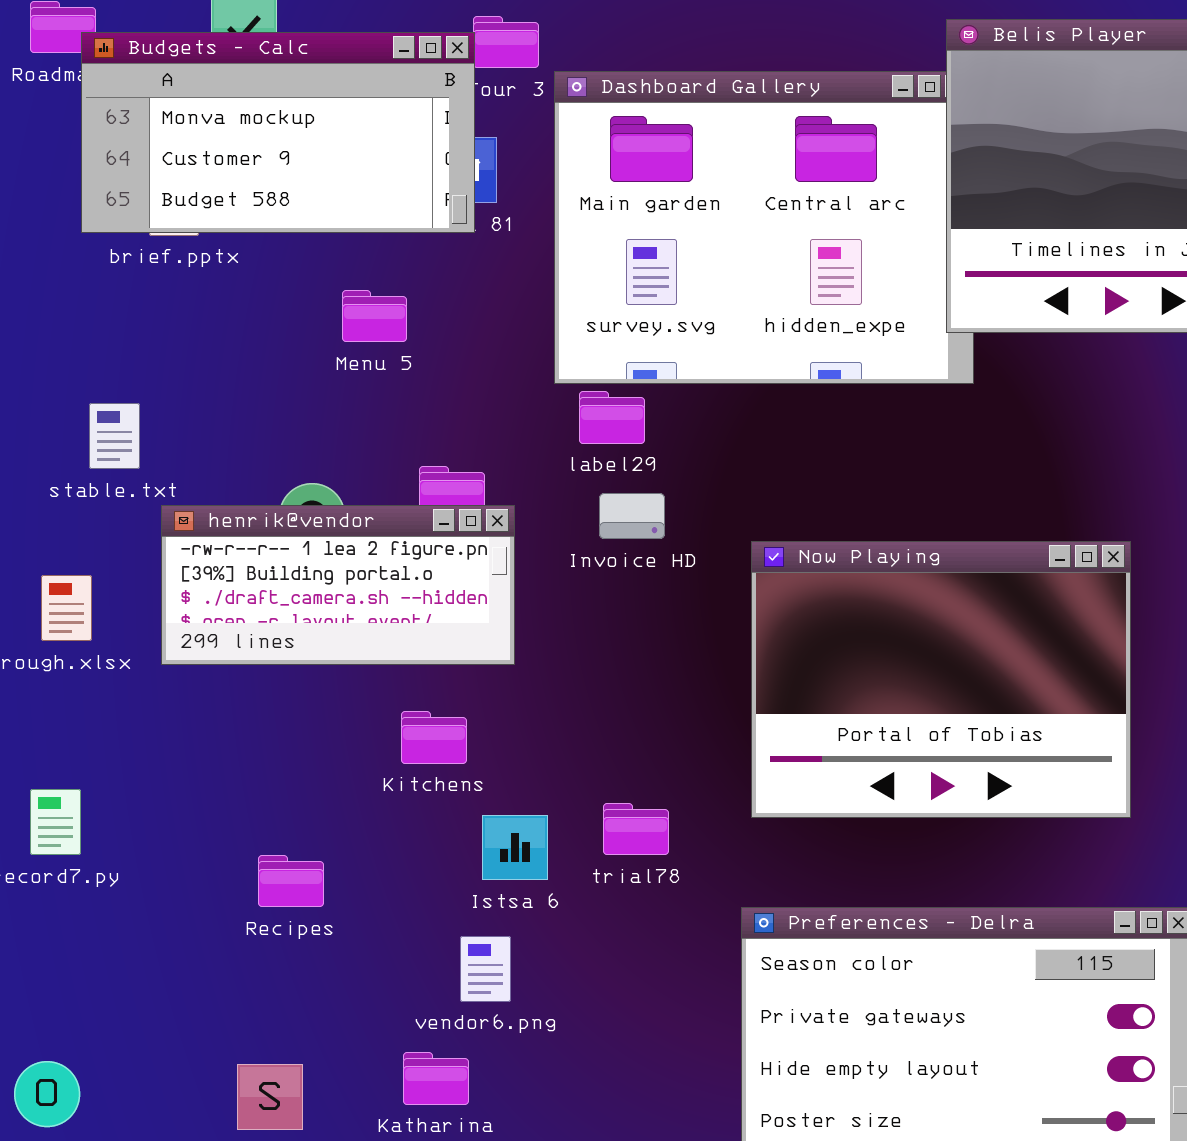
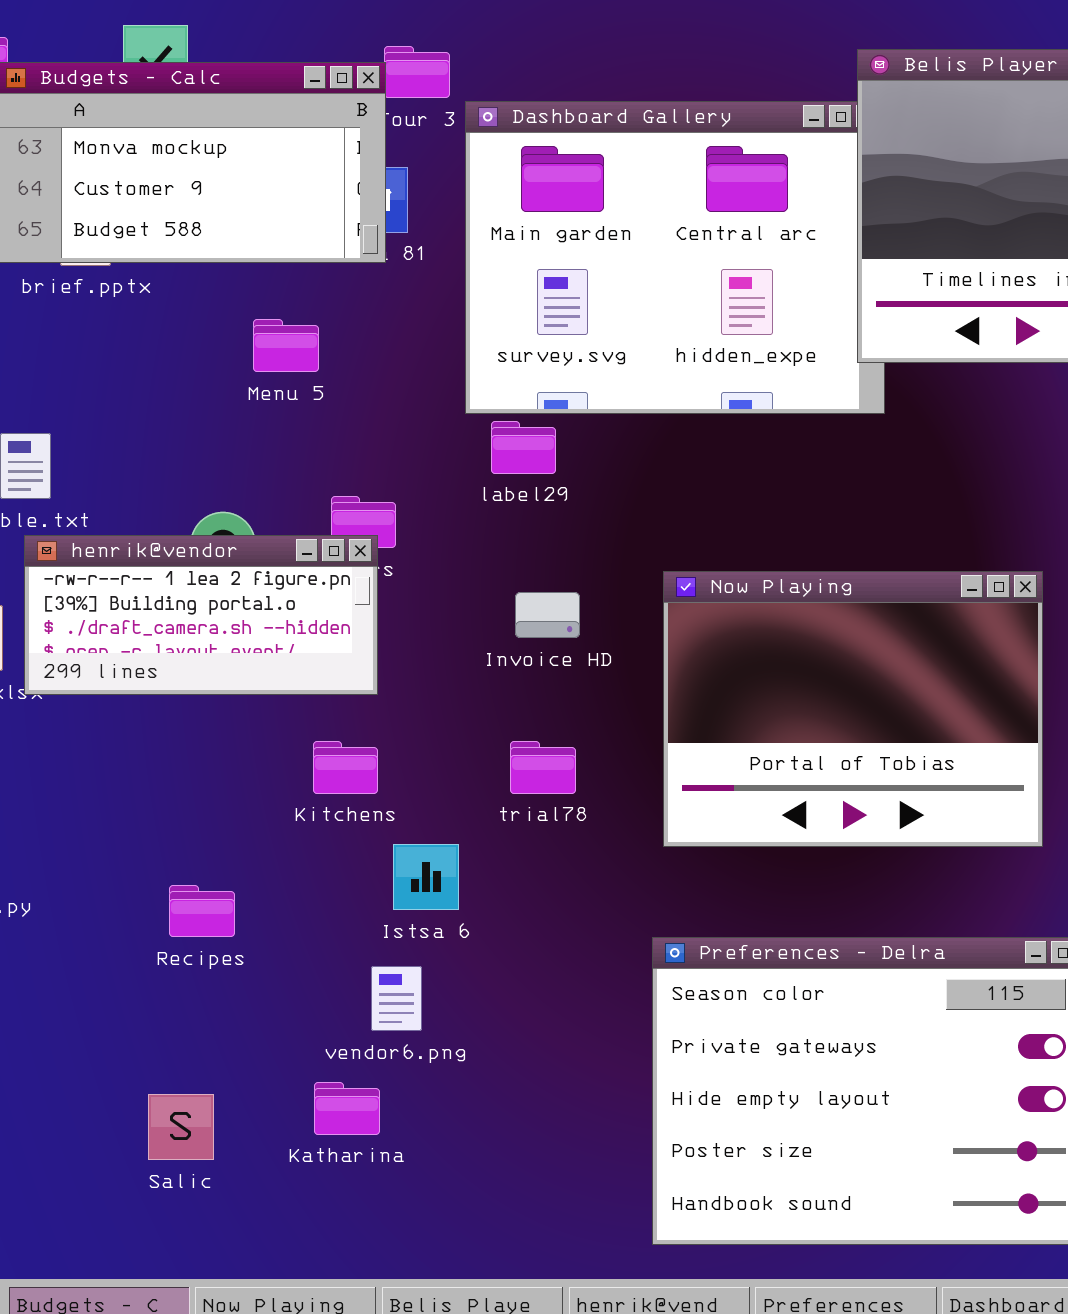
Invoice HD: [599,493,665,539] -> [515,592,580,638], moved
henrik@vendor: [161,505,515,665] -> [24,535,378,695], moved
trial78: [603,803,669,855] -> [510,741,576,794], moved

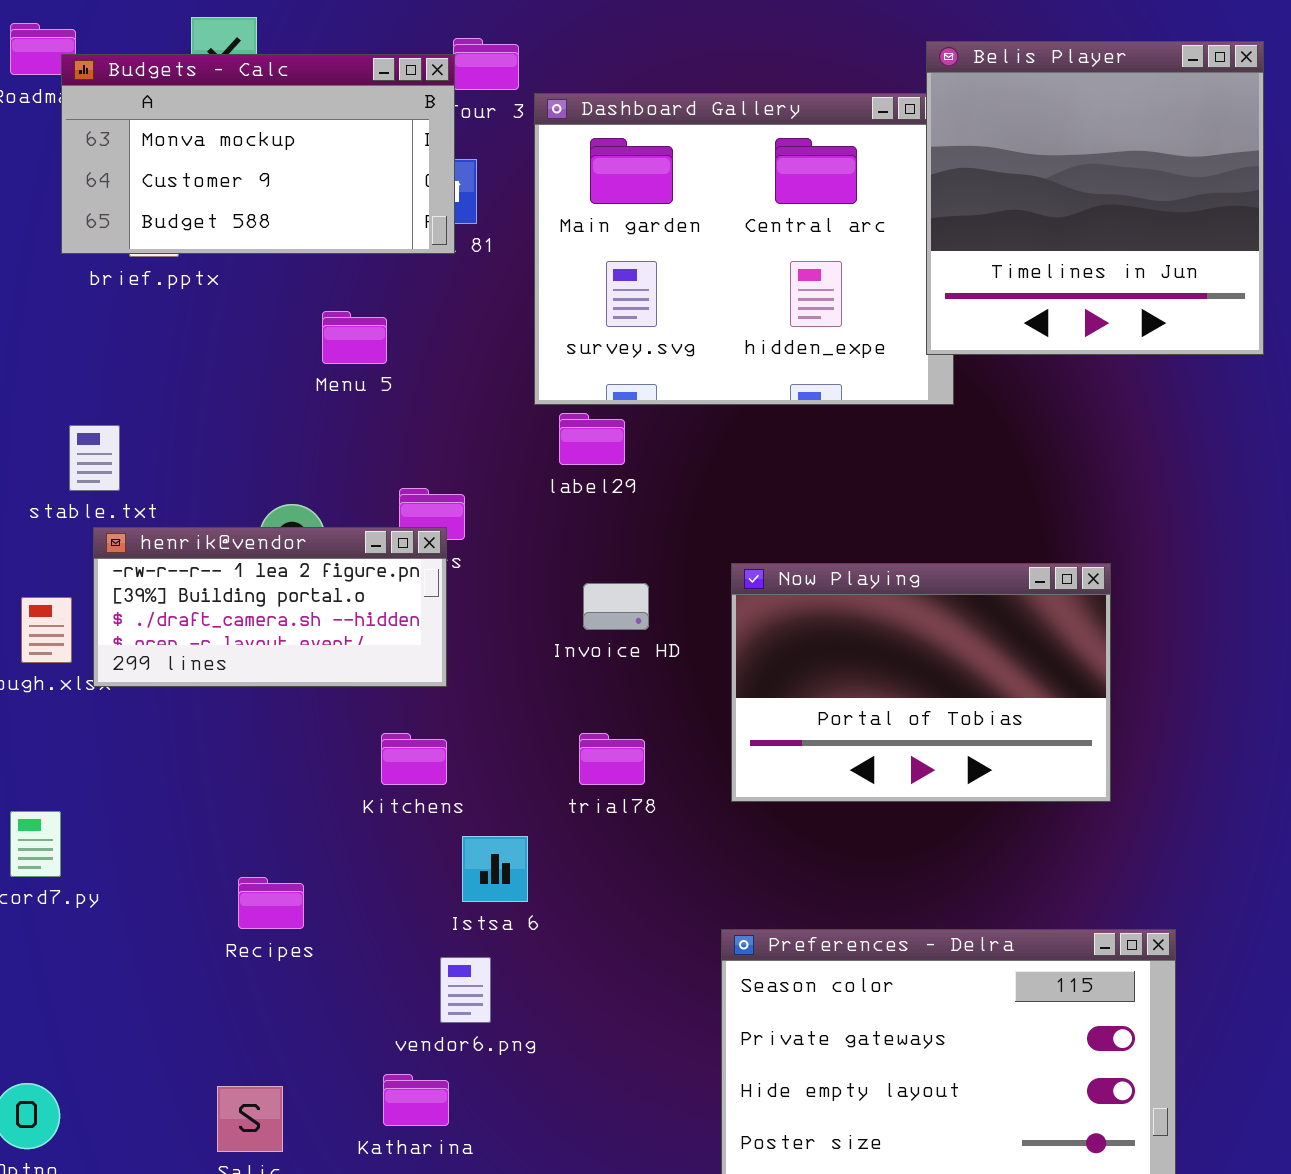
Now Playing: [663,571,1043,847] -> [731,563,1111,802], resized

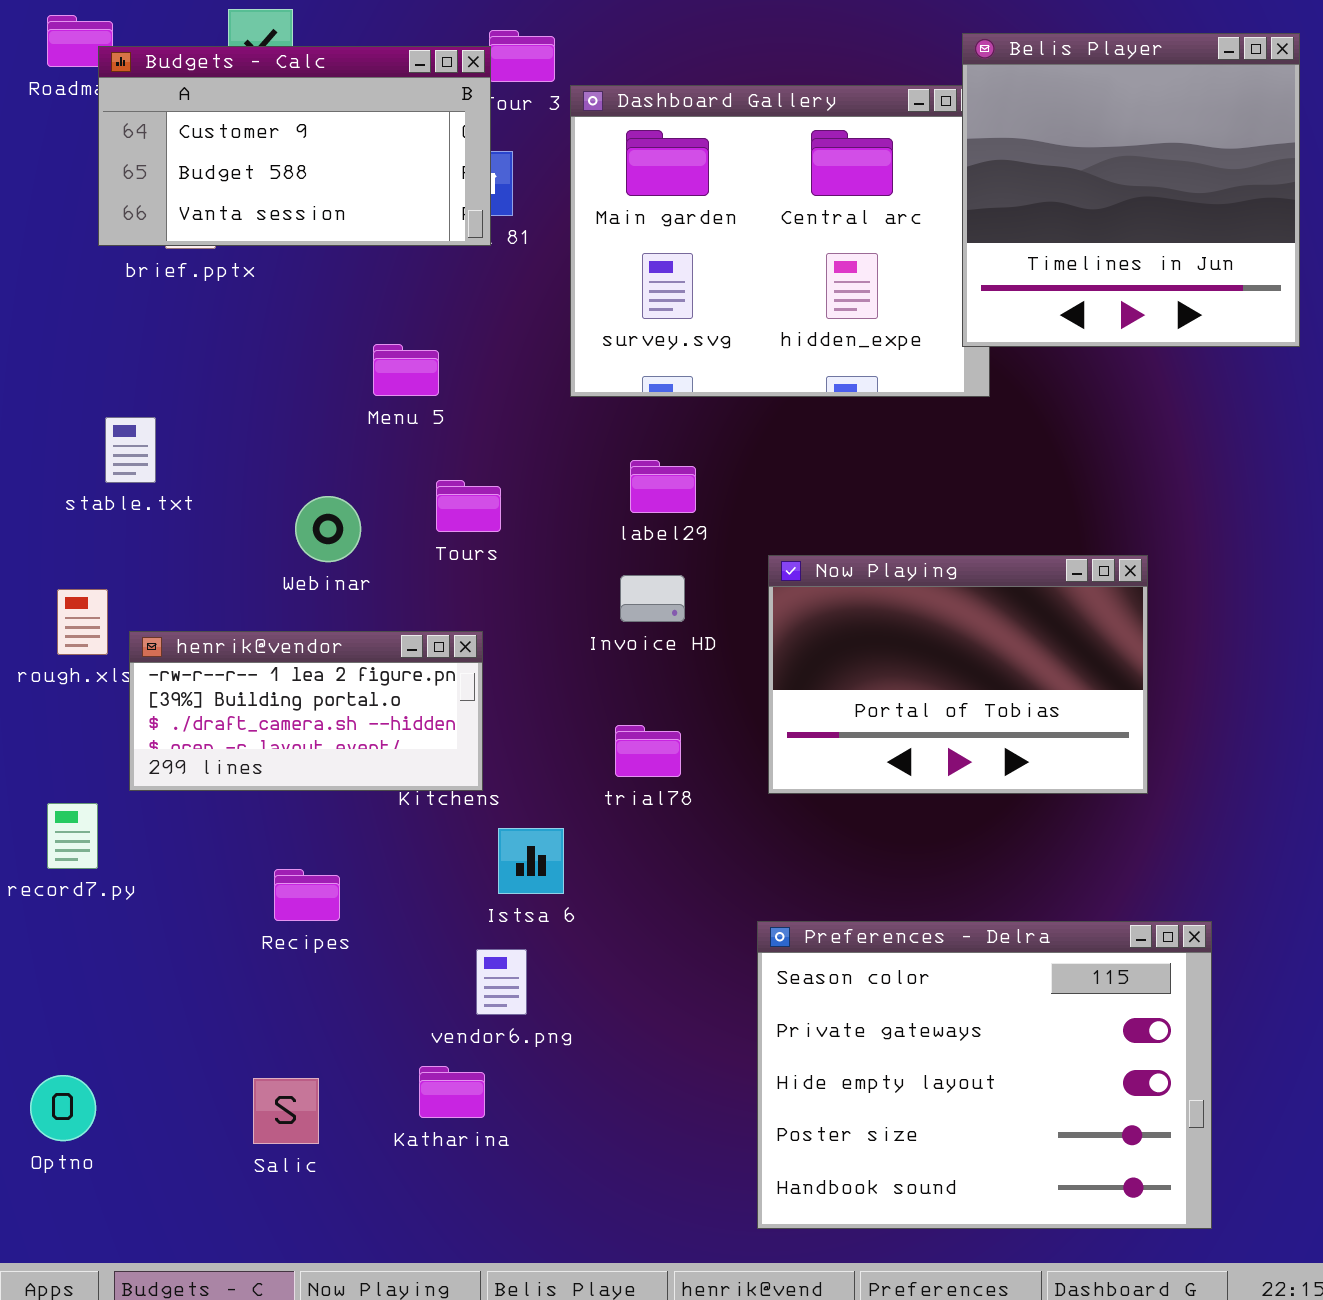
Budgets - Calc: [61,54,455,254] -> [98,46,491,246], scrolled down 1 row
Menu 5: [322,311,387,364] -> [373,344,439,396], moved
label29: [559,413,625,465] -> [630,460,696,513], moved
henrik@vendor: [93,527,447,687] -> [129,631,483,791], moved

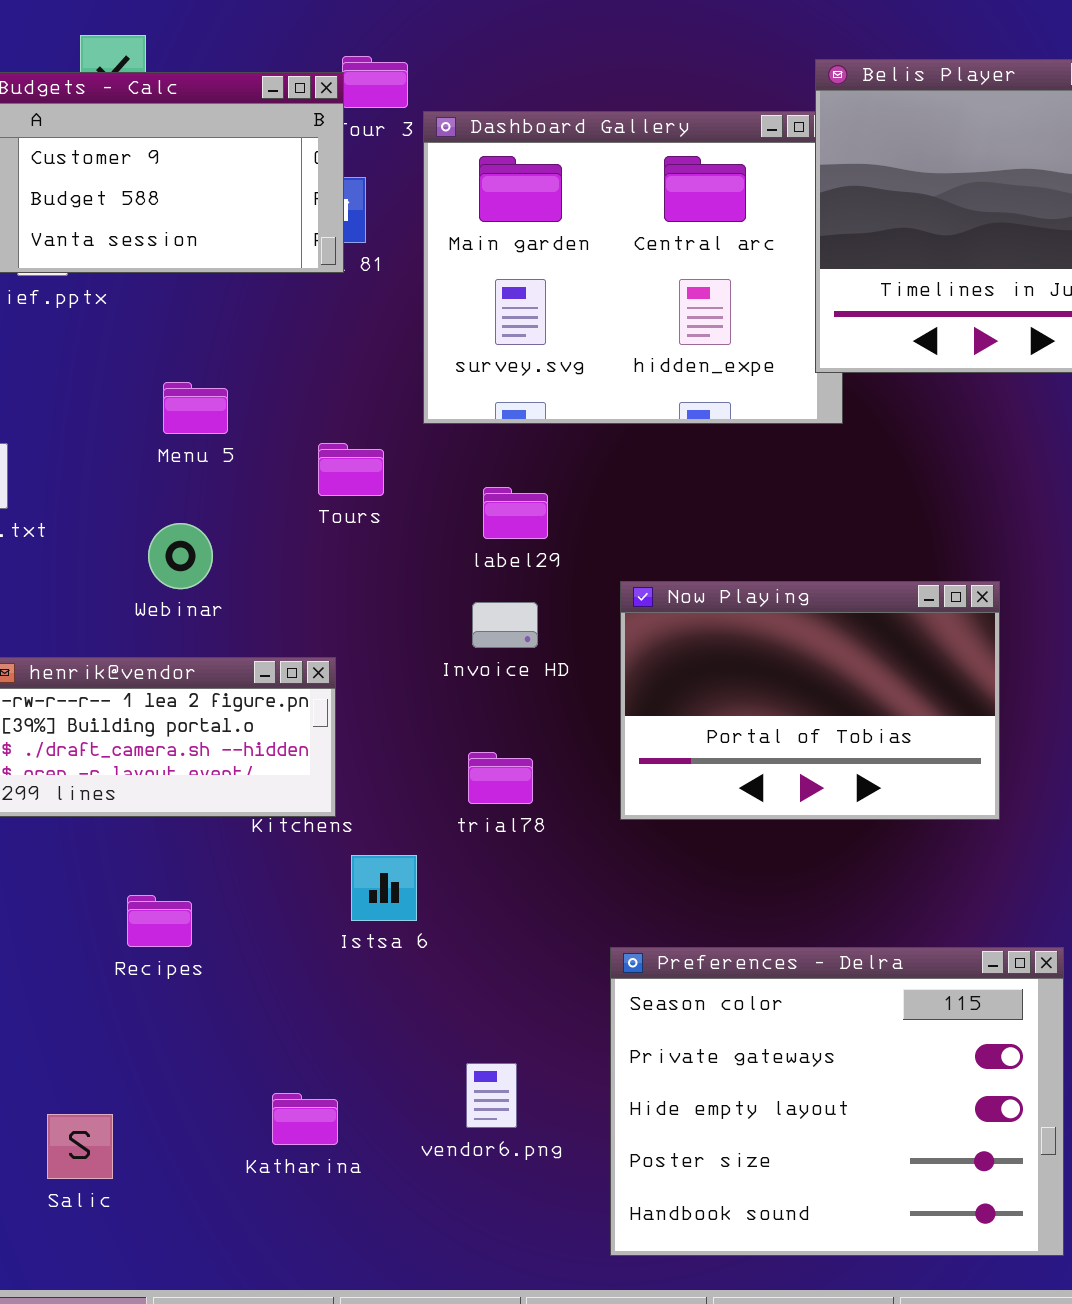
Menu 5: [373,344,439,396] -> [163,382,228,434], moved
Tours: [436,480,501,532] -> [318,443,384,496], moved
vendor6.png: [476,949,527,1015] -> [466,1063,517,1128], moved
Salic: [253,1078,319,1144] -> [47,1114,113,1179], moved

